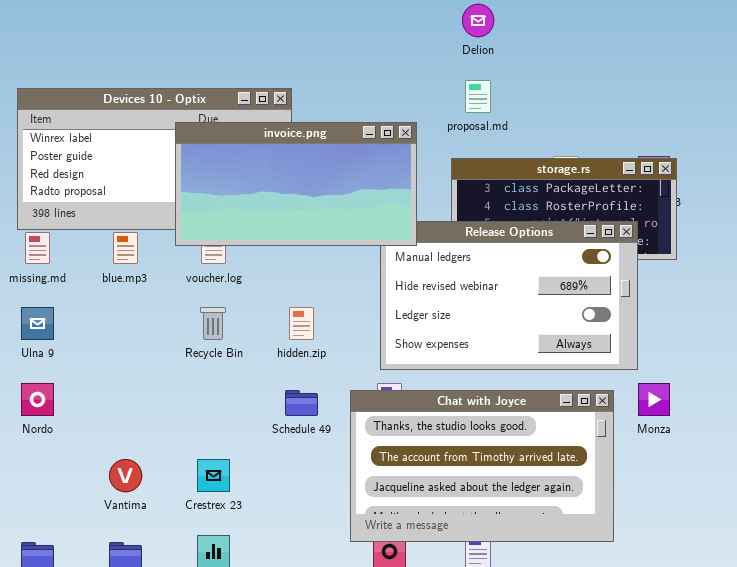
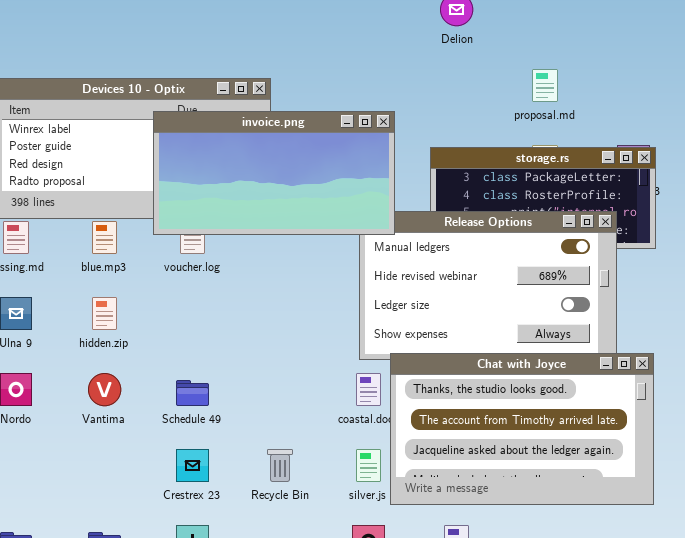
proposal.md: [465,80,491,113] -> [532,69,558,102], moved
Recycle Bin: [200,307,226,340] -> [267,449,293,482], moved
hidden.zip: [289,307,314,340] -> [92,297,117,330], moved
Schedule 49: [285,390,318,416] -> [176,380,209,406], moved
Chat with Joyce: [350,390,614,542] -> [390,353,654,505], moved
Vantima: [109,459,142,492] -> [88,373,121,406], moved

